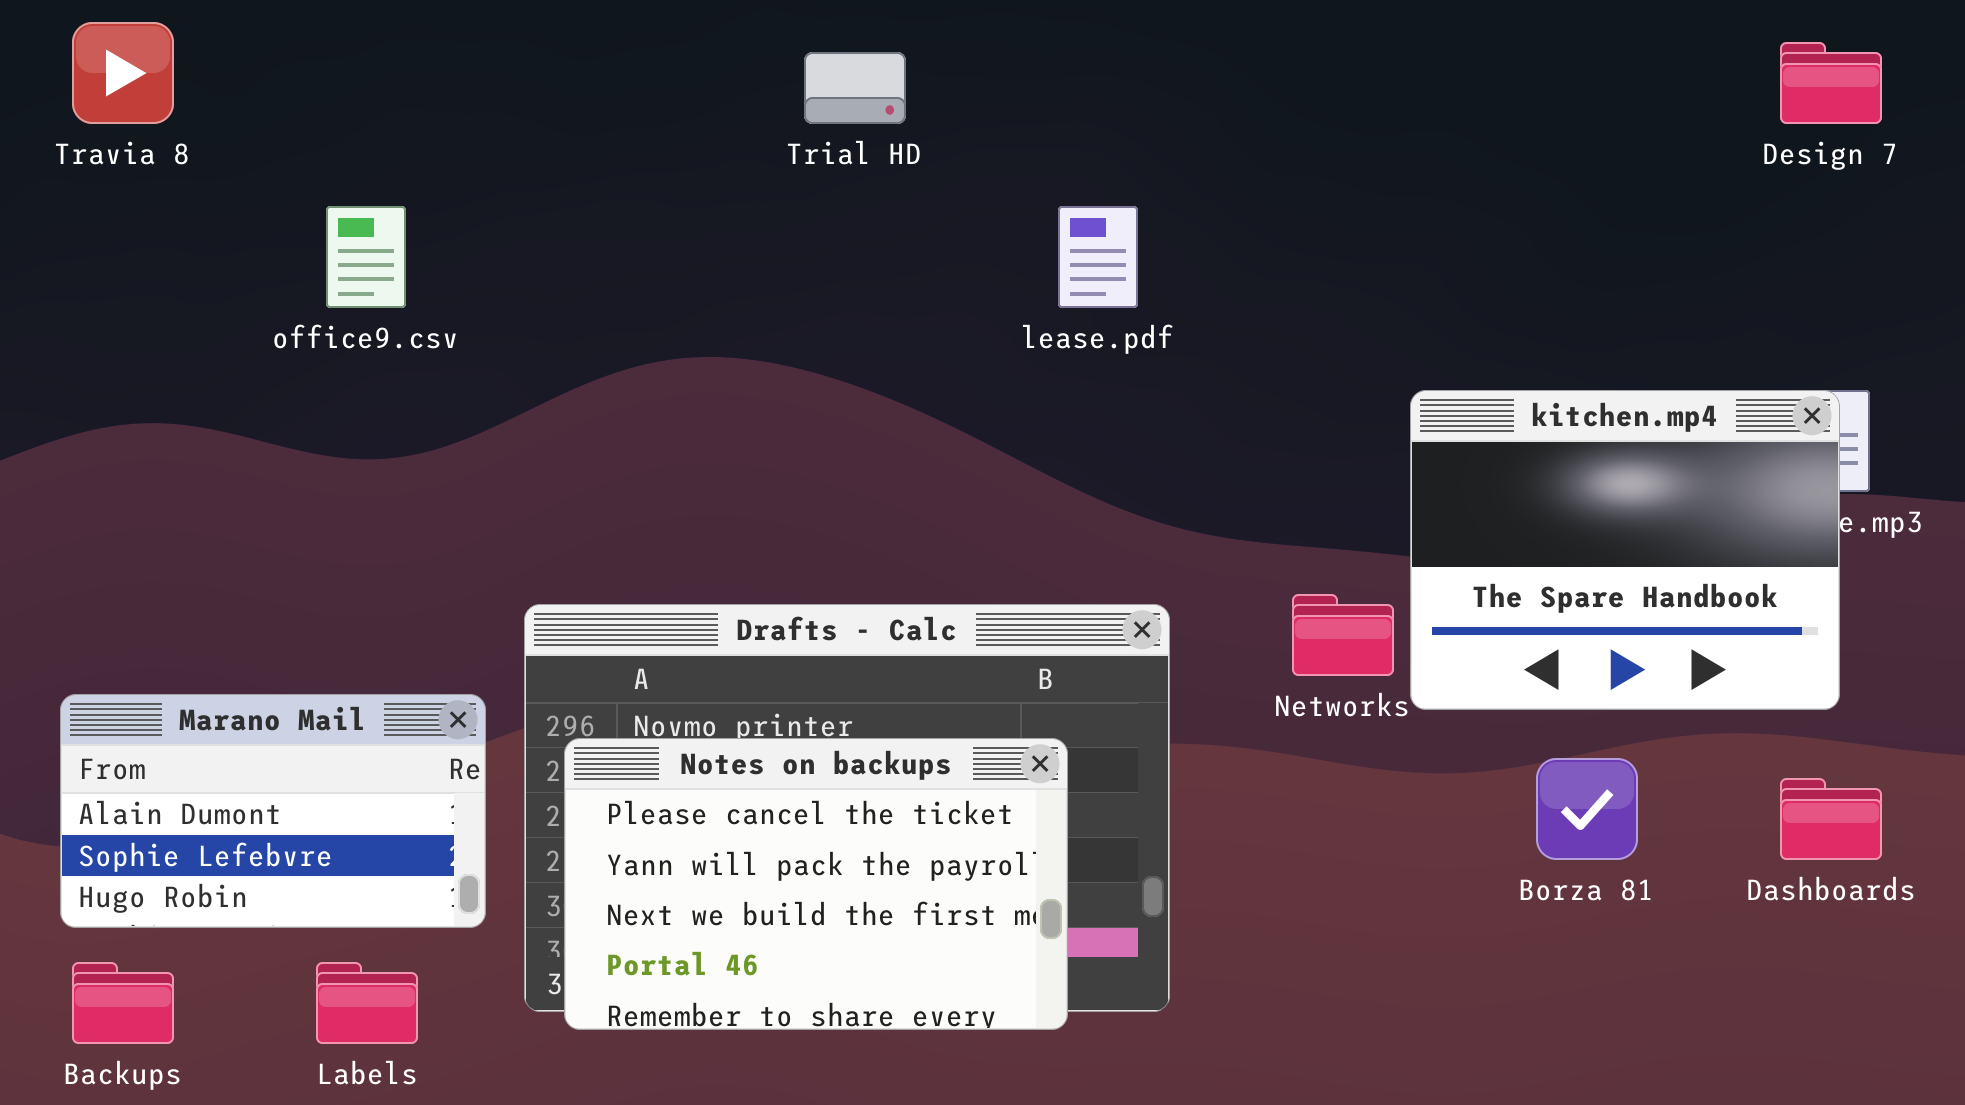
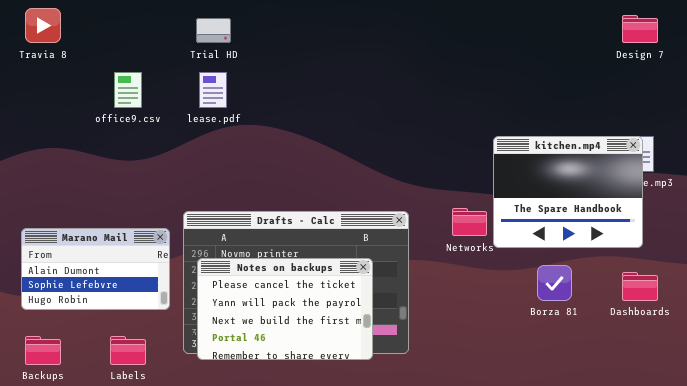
Trial HD: [804,52,906,124] -> [196,18,231,43], moved
lease.pdf: [1058,206,1138,308] -> [199,72,227,108], moved
Marano Mail: [60,694,486,928] -> [21,228,170,310], moved

